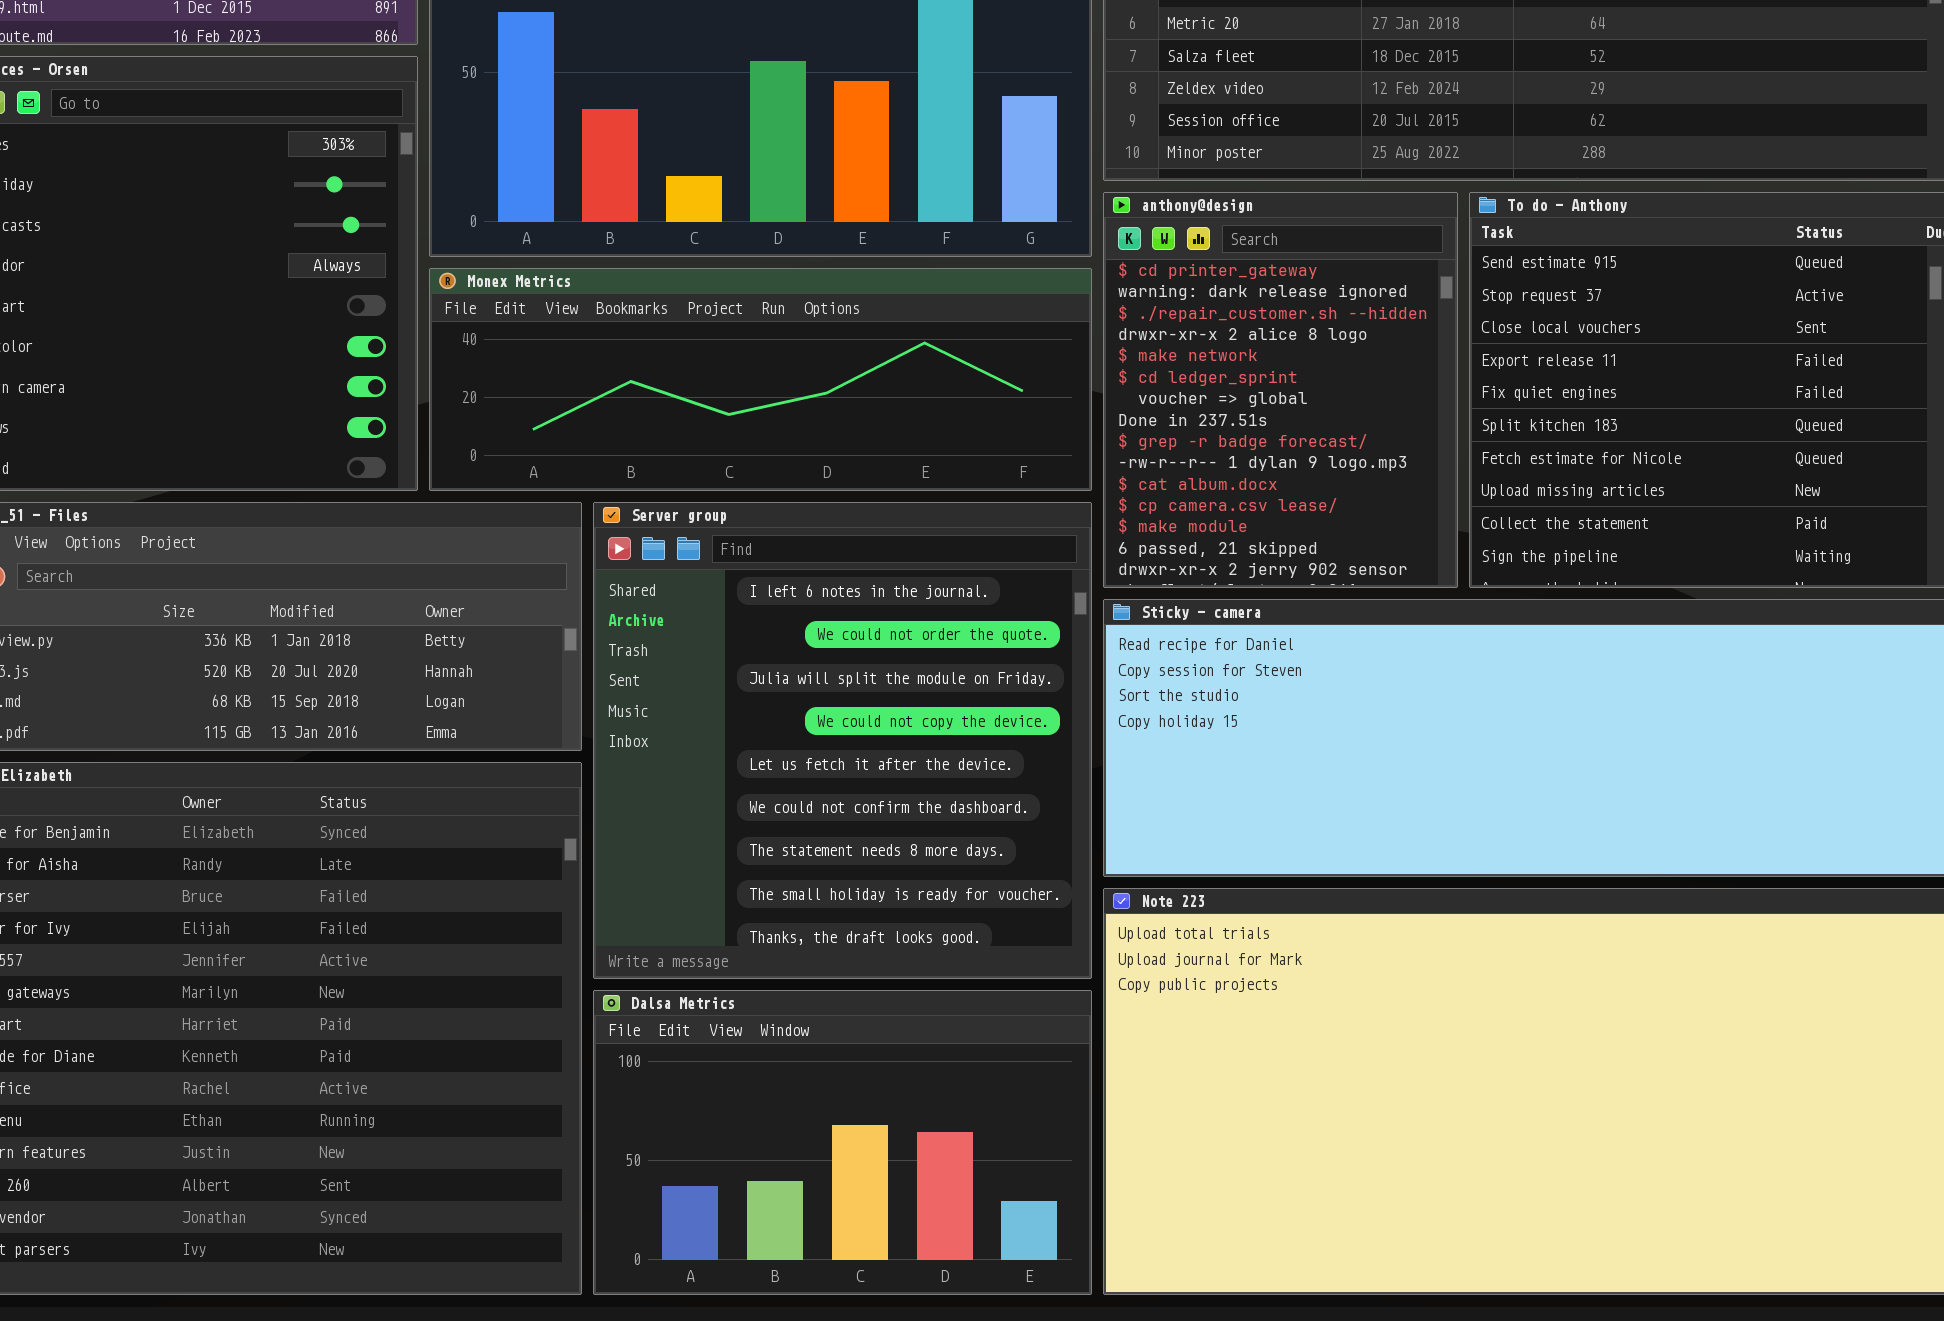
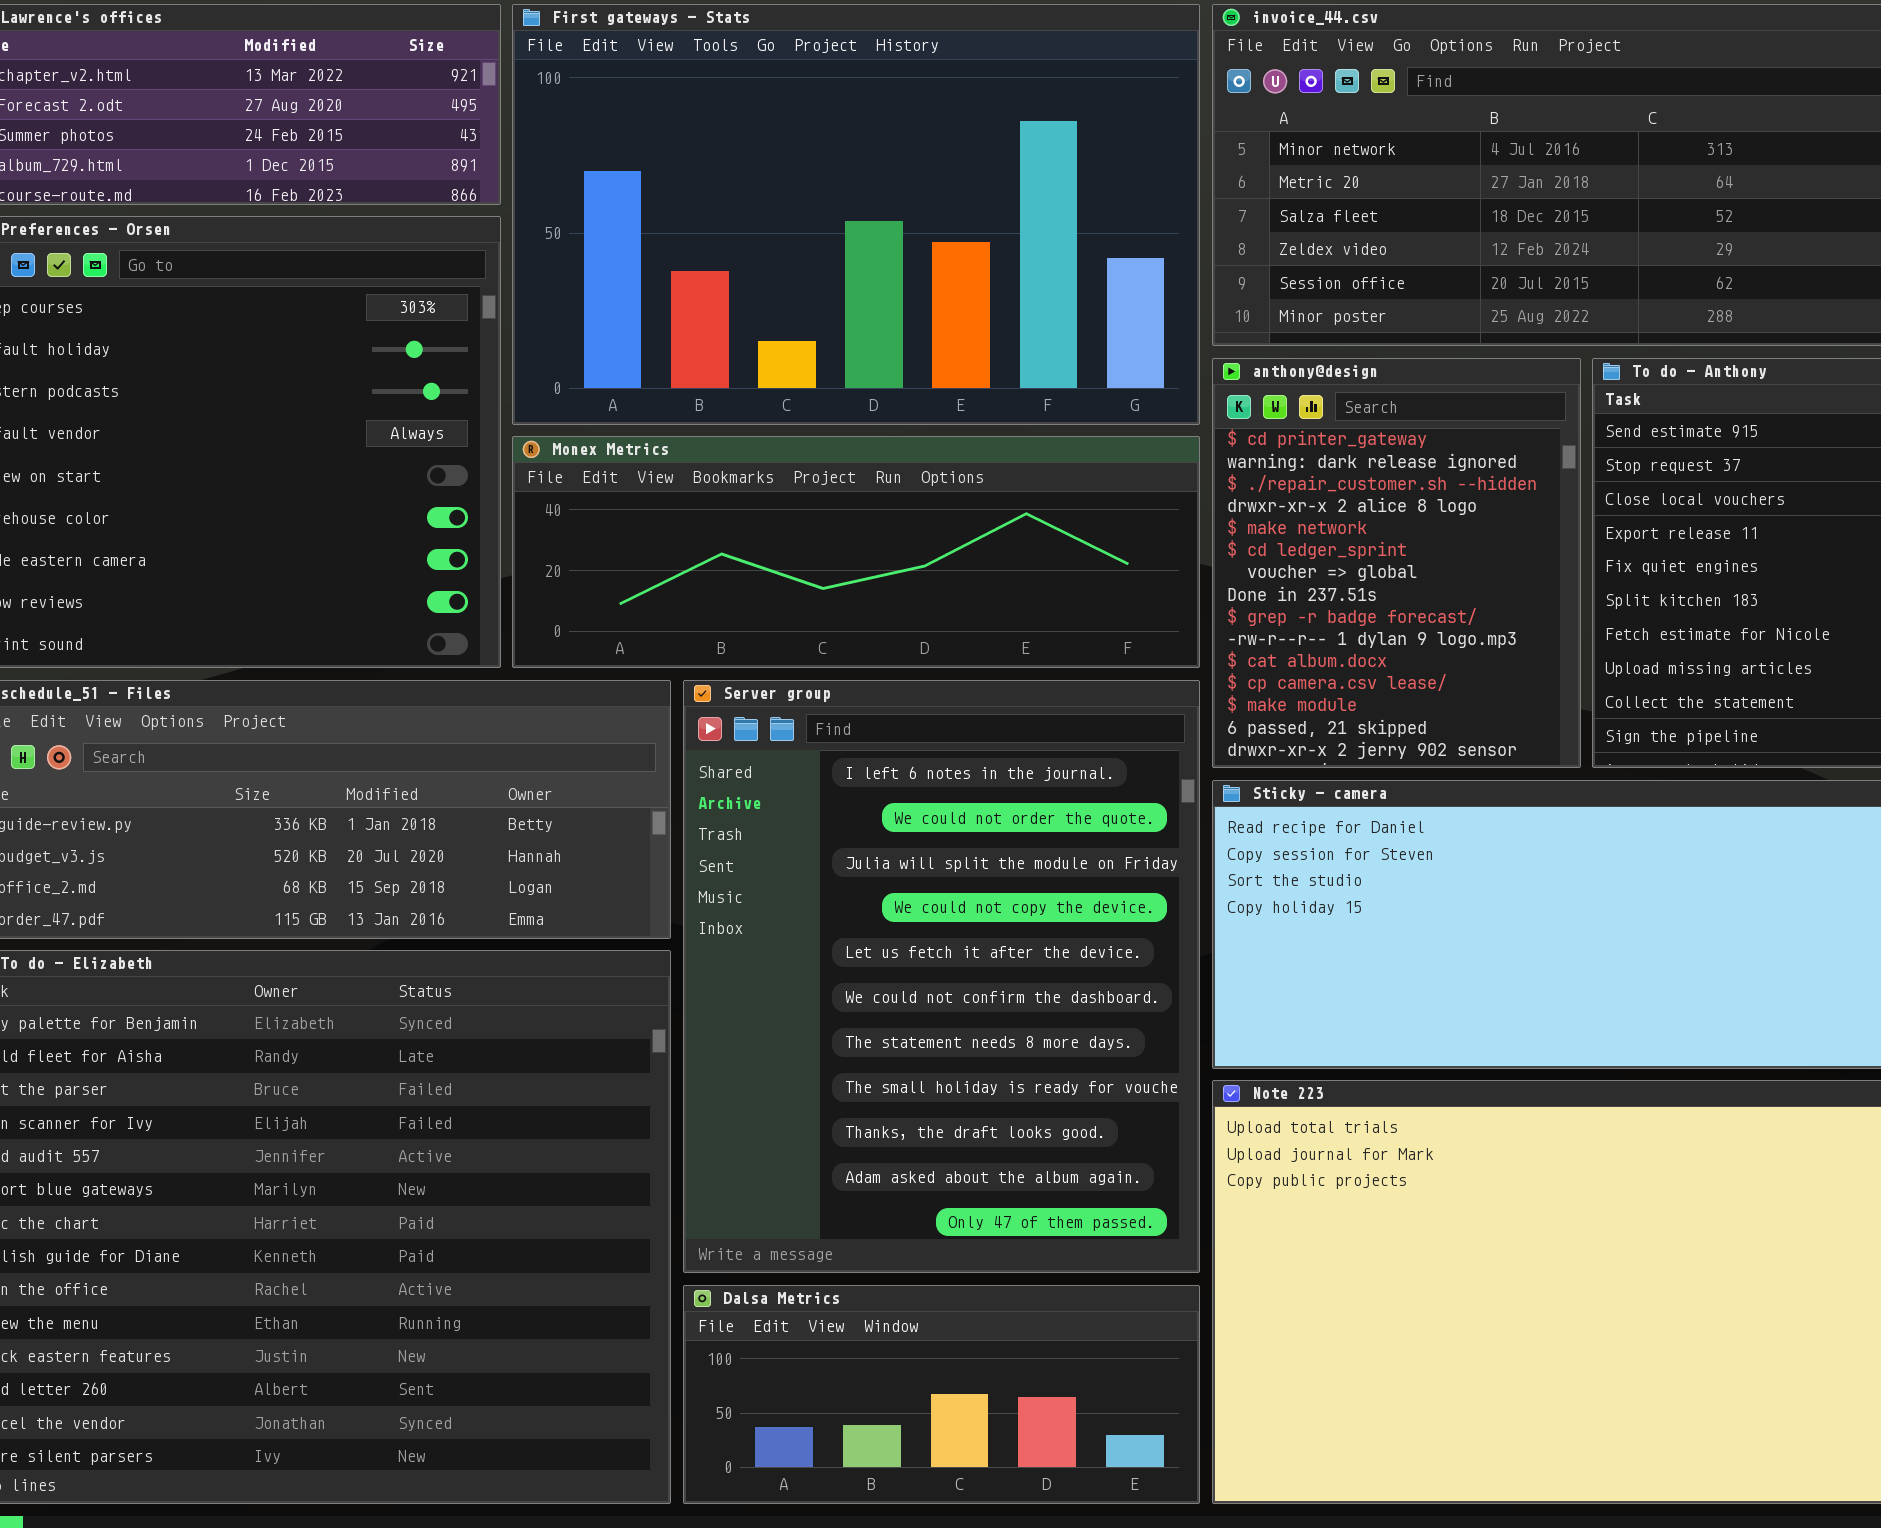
Server group: [593,502,1092,979] -> [683,680,1200,1273], resized
Dalsa Metrics: [593,990,1092,1295] -> [683,1285,1200,1504], resized

